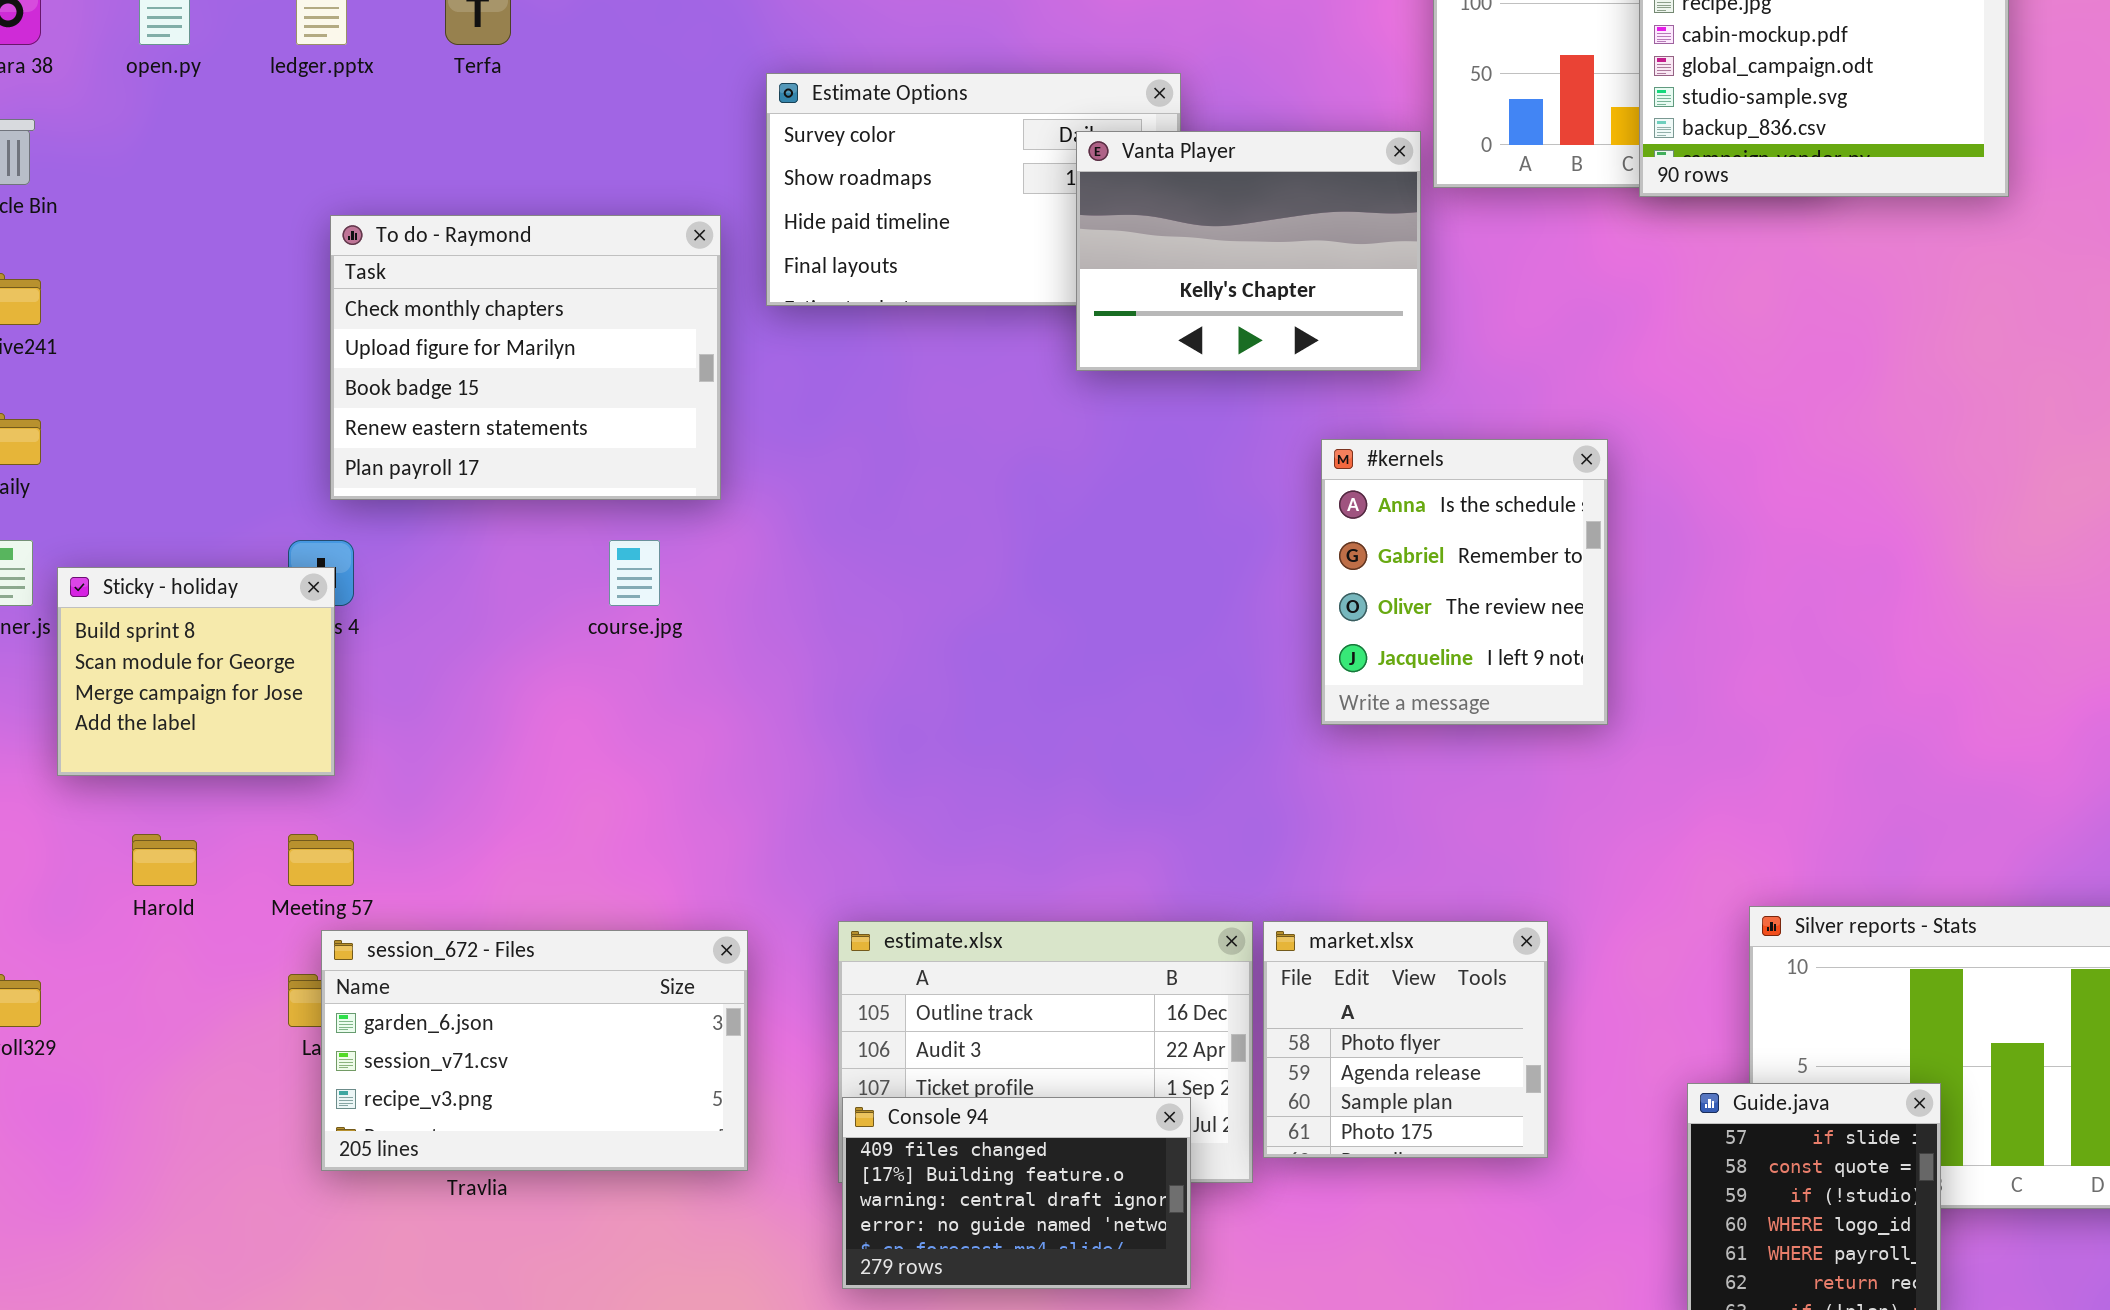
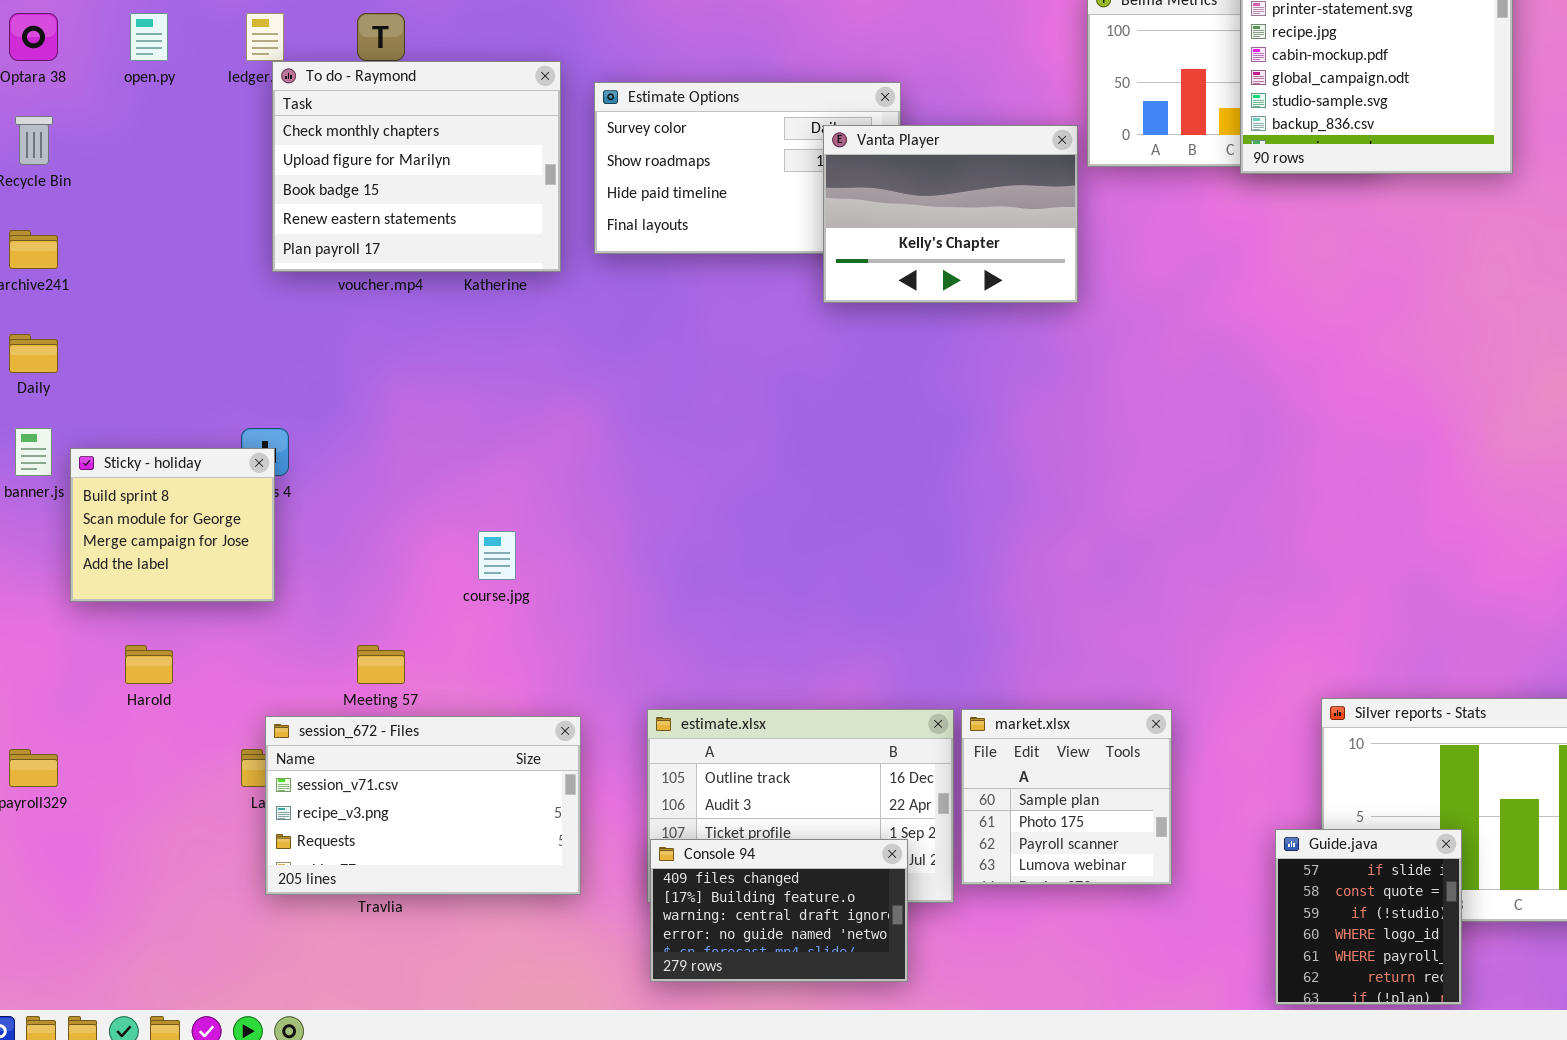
To do - Raymond: [330,215,721,500] -> [272,61,561,272], moved
#kernels: [1321,439,1608,725] -> none, closed
course.jpg: [609,540,660,606] -> [478,531,516,580], moved
Meeting 57: [288,834,354,886] -> [357,645,405,684], moved
market.xlsx: [1263,921,1548,1158] -> [961,709,1172,885], scrolled down 2 rows
session_672 - Files: [321,930,748,1171] -> [265,716,581,895], scrolled down 1 row

